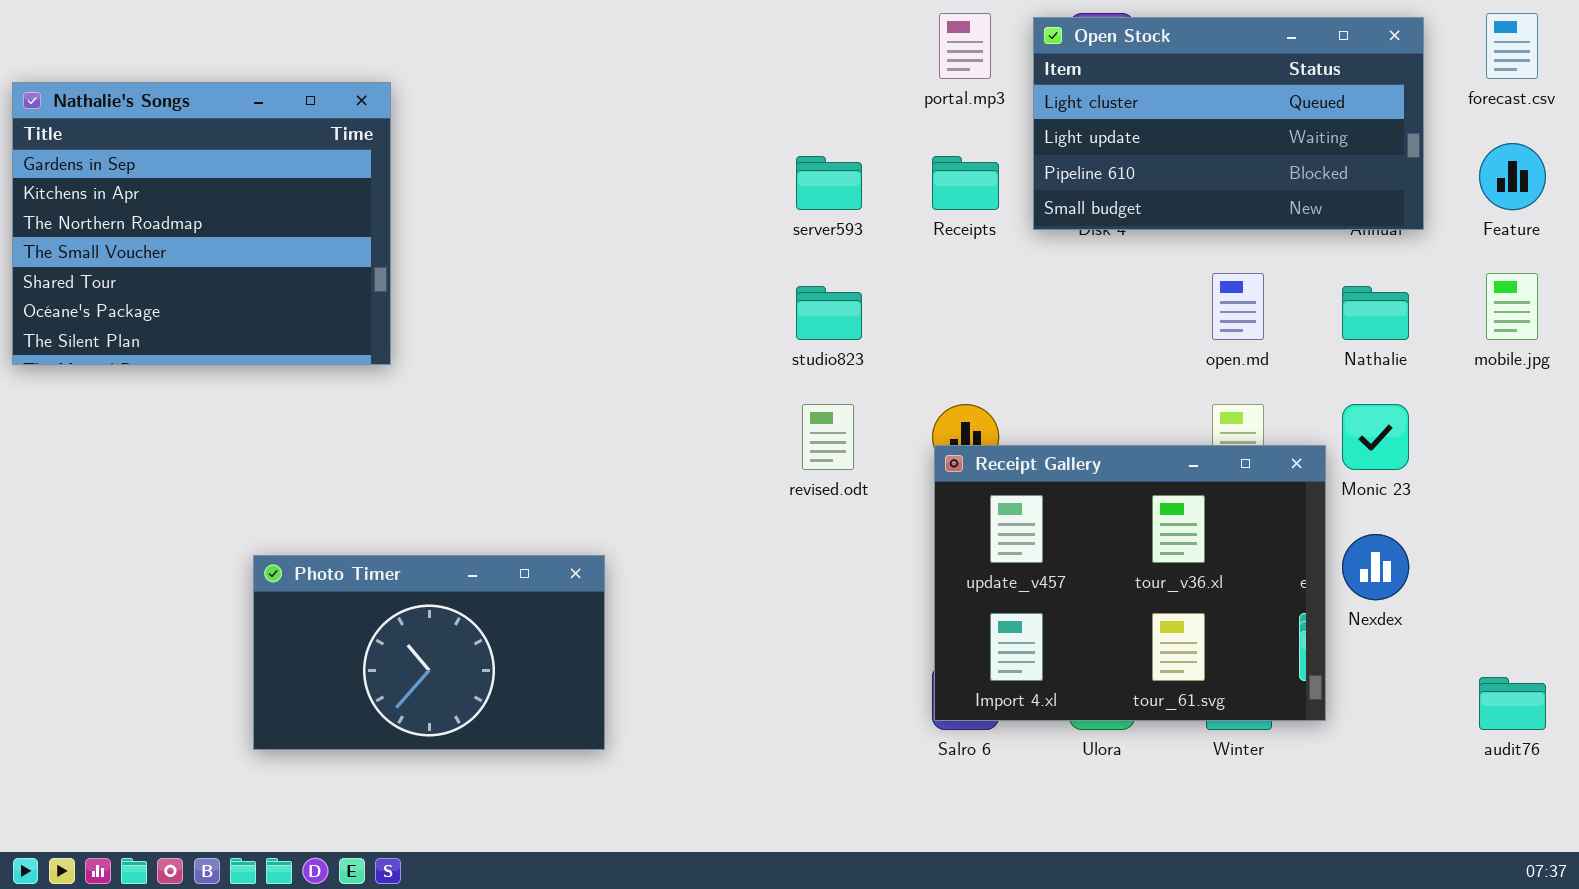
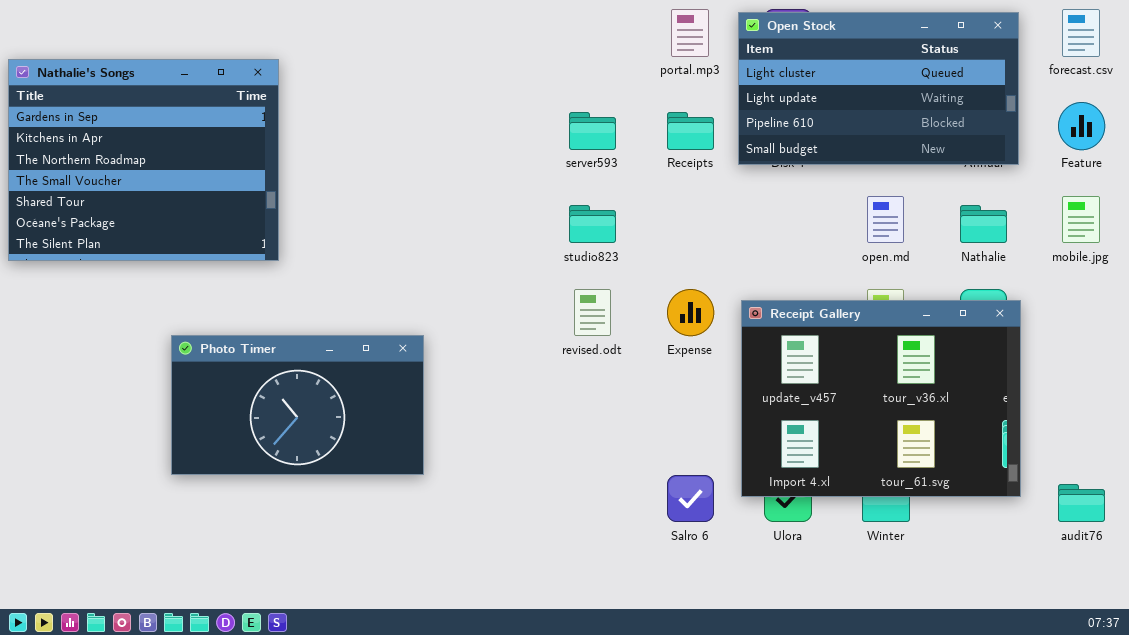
Receipt Gallery: [934,445,1326,721] -> [741,300,1021,497], moved
Photo Timer: [253,555,605,750] -> [171,335,424,475], moved

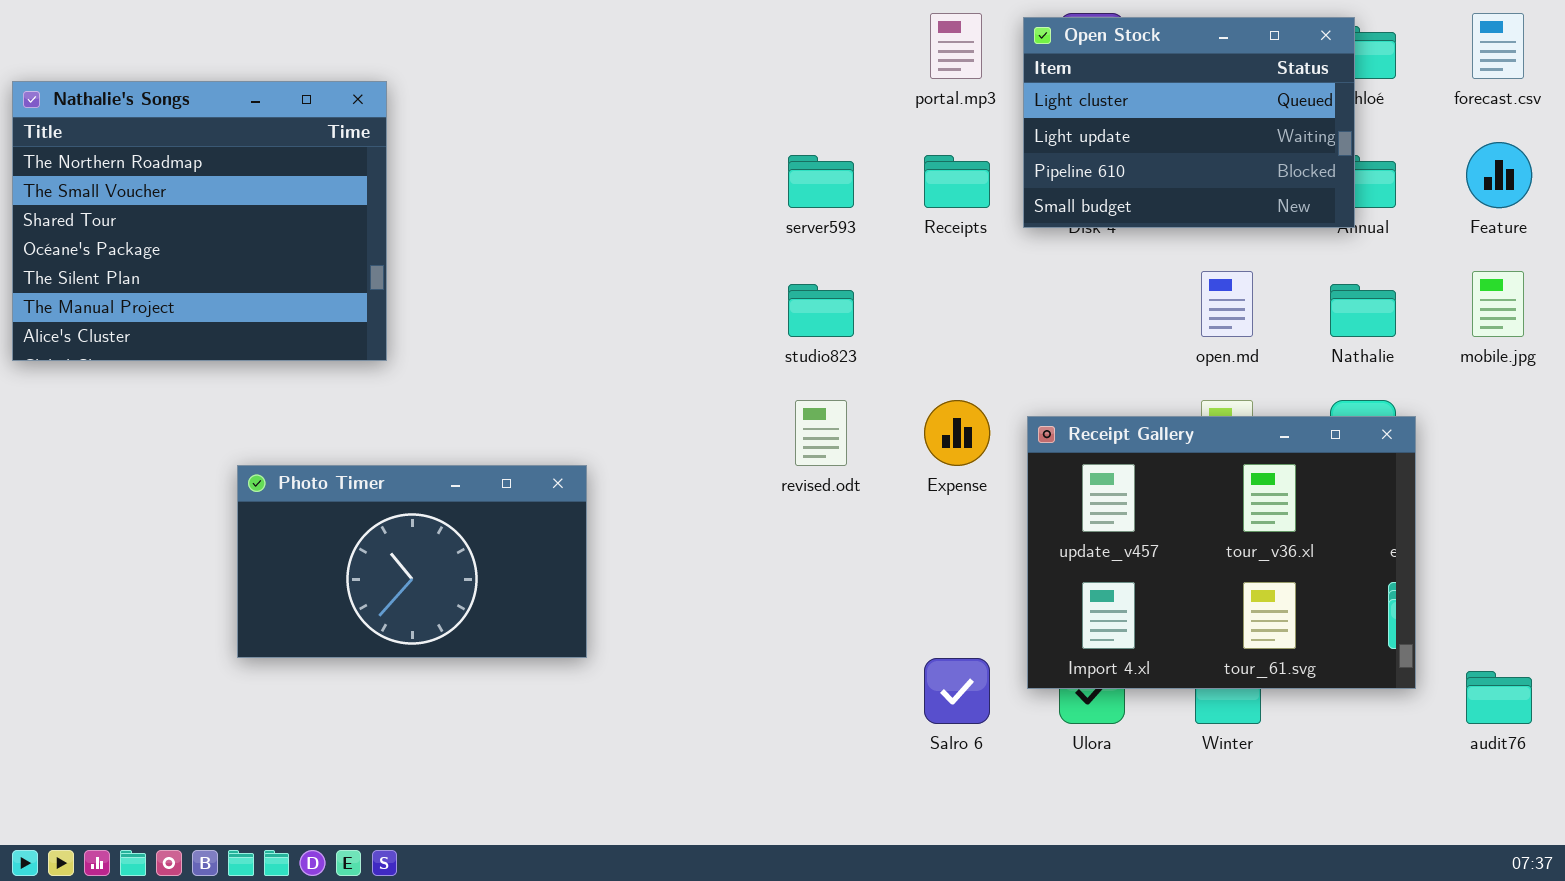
Open Stock: [738,12,1019,165] -> [1023,17,1355,228], resized
Nathalie's Songs: [8,59,279,261] -> [12,81,387,361], scrolled down 2 rows

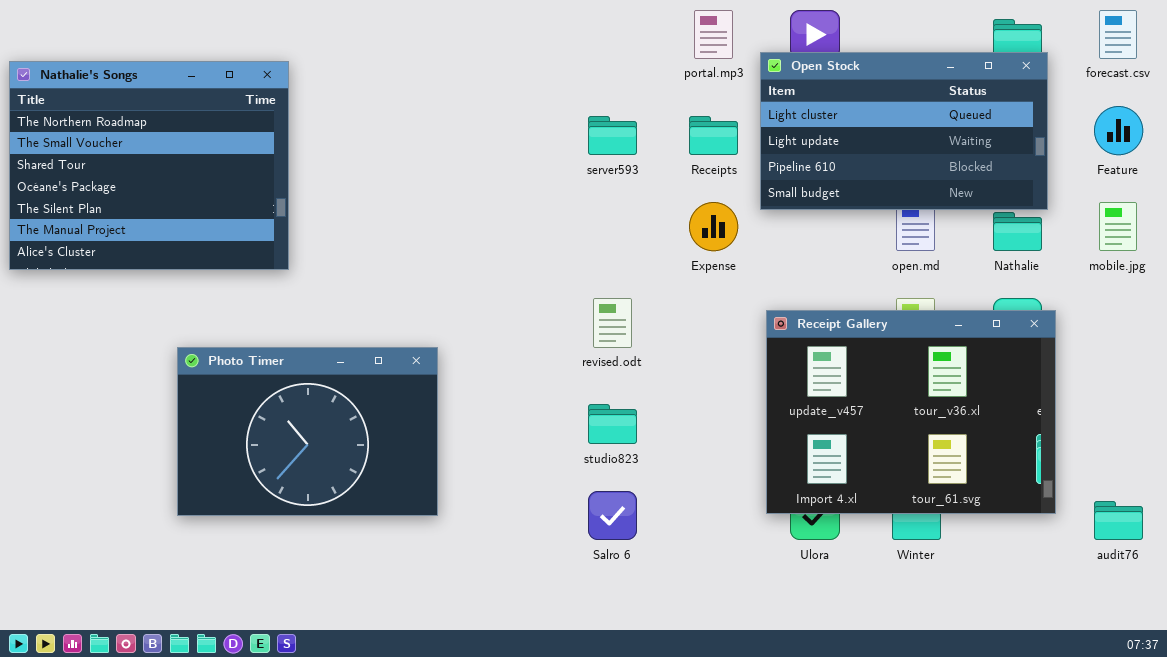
Open Stock: [1023,17,1355,228] -> [760,52,1048,210], moved, resized
studio823: [788,284,854,337] -> [588,404,637,444], moved
Expense: [924,400,990,466] -> [689,202,738,251], moved
Photo Timer: [237,465,587,658] -> [177,347,438,516], resized
Salro 6: [924,658,990,724] -> [588,491,637,540], moved

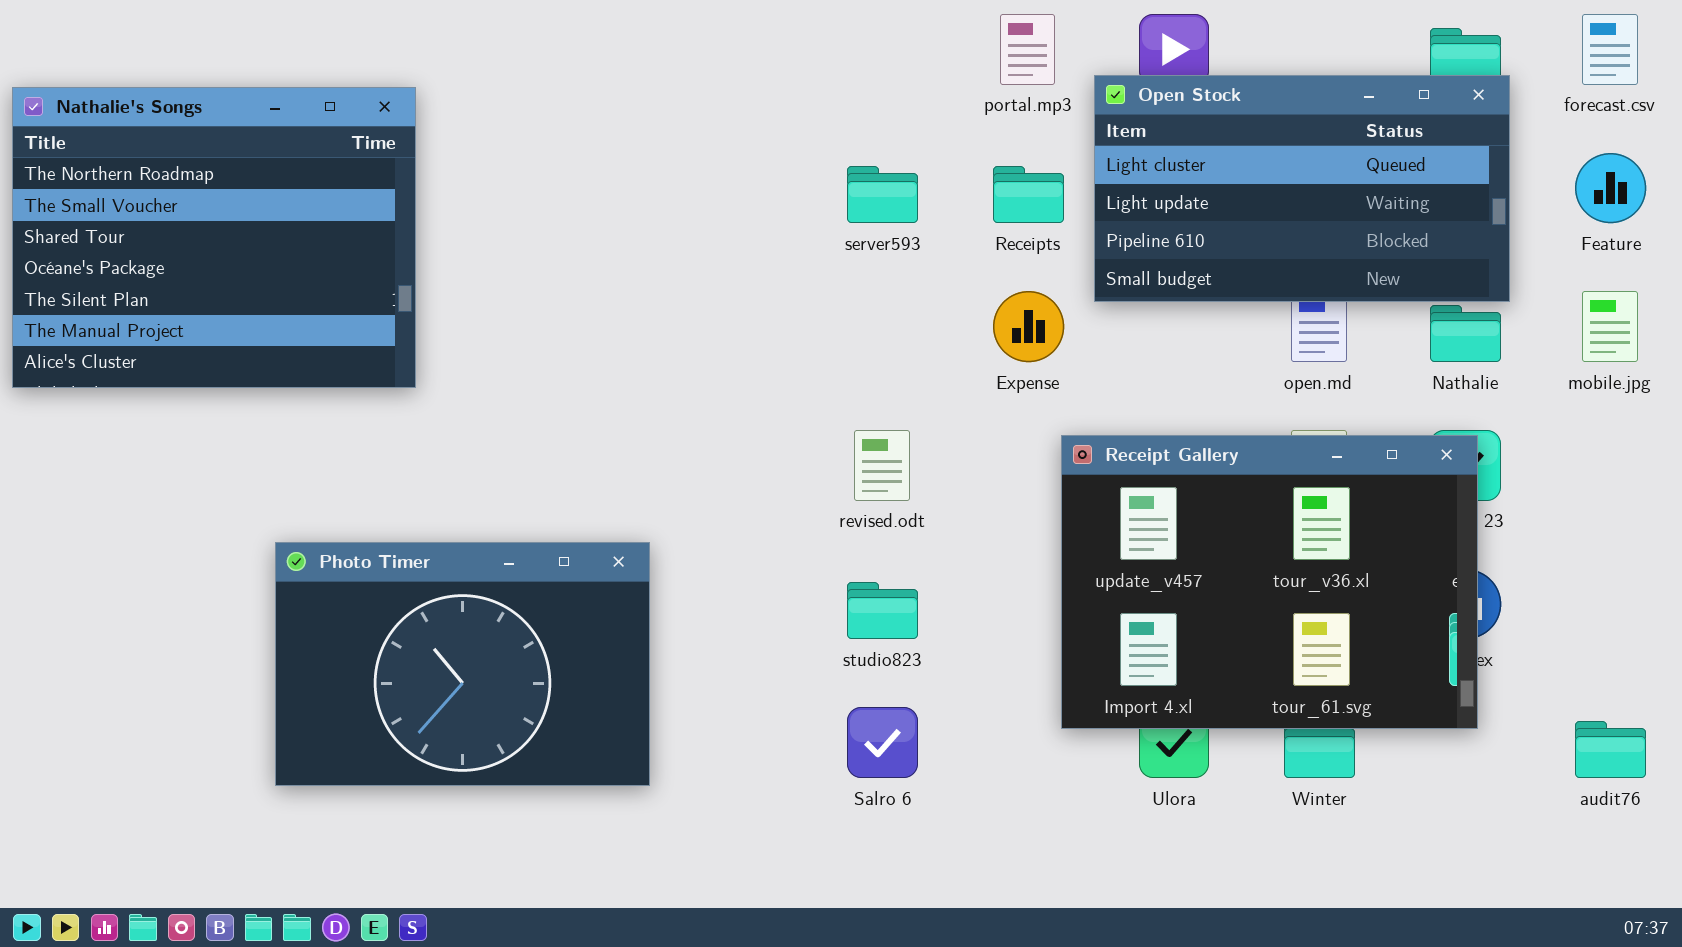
Receipt Gallery: [766,310,1056,514] -> [1061,435,1478,729], moved
Photo Timer: [177,347,438,516] -> [275,542,650,786], moved

